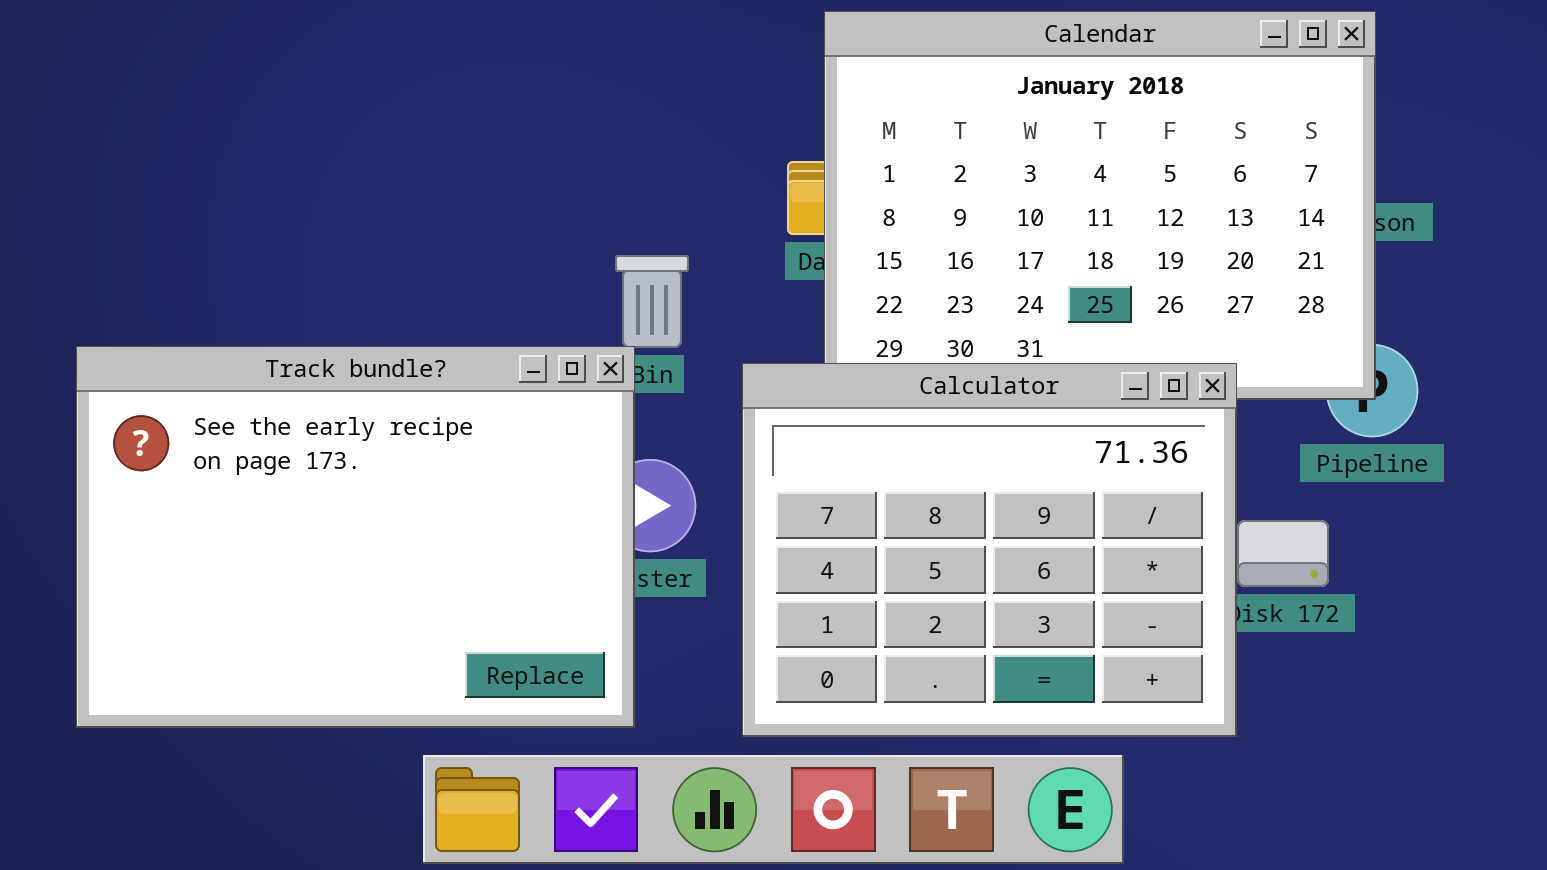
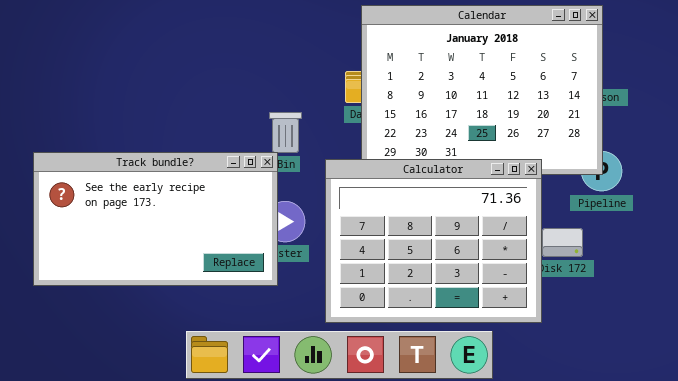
Track bundle?: [76,346,635,728] -> [33,152,278,286], resized

